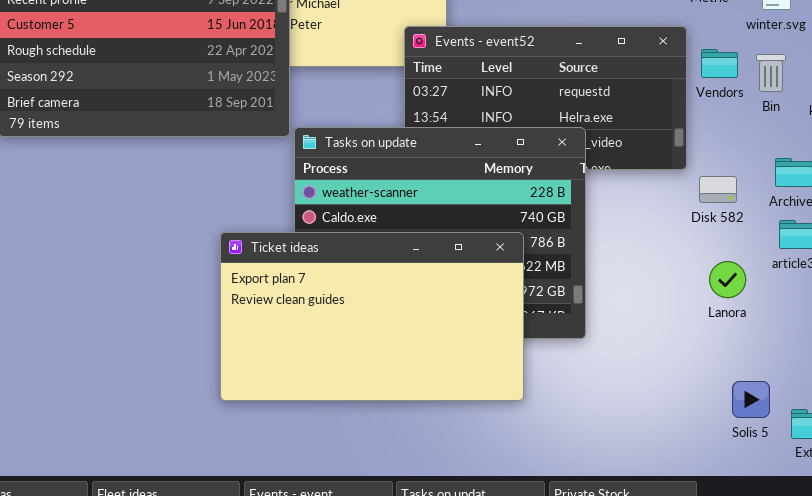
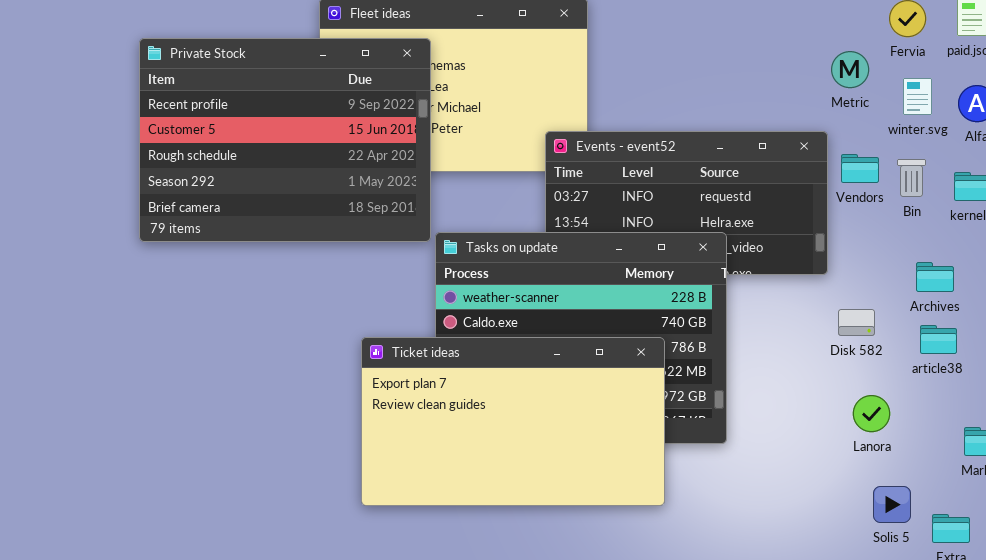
Disk 582: [699,176,737,203] -> [838,309,875,336], moved
Lanora: [709,261,746,298] -> [853,395,890,432], moved

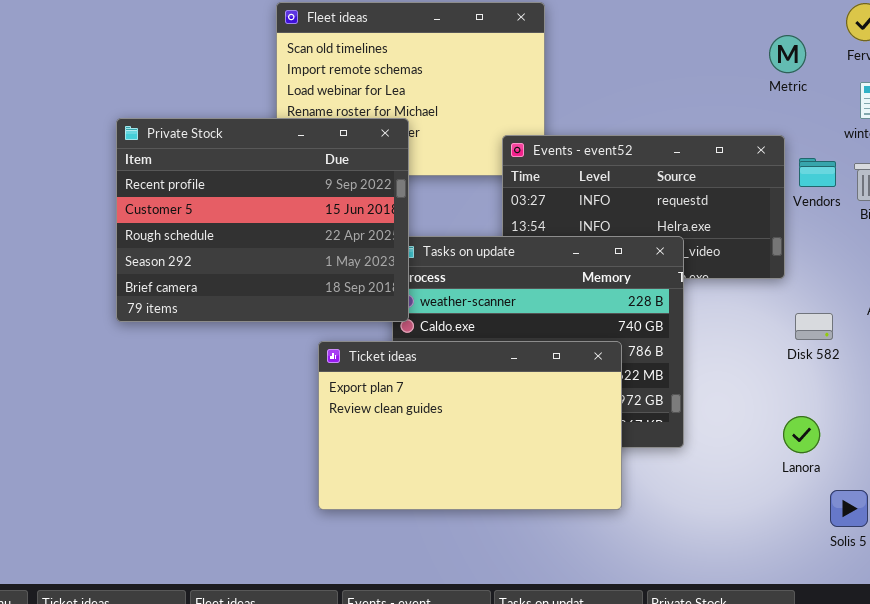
Private Stock: [139,38,431,242] -> [116,118,409,322], moved
Metric: [831,51,869,88] -> [769,35,806,73], moved
Lanora: [853,395,890,432] -> [783,416,820,453], moved

